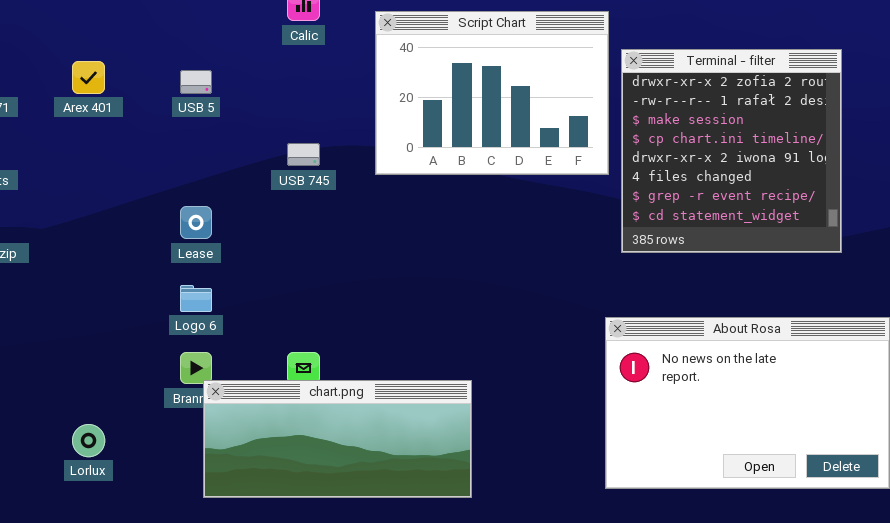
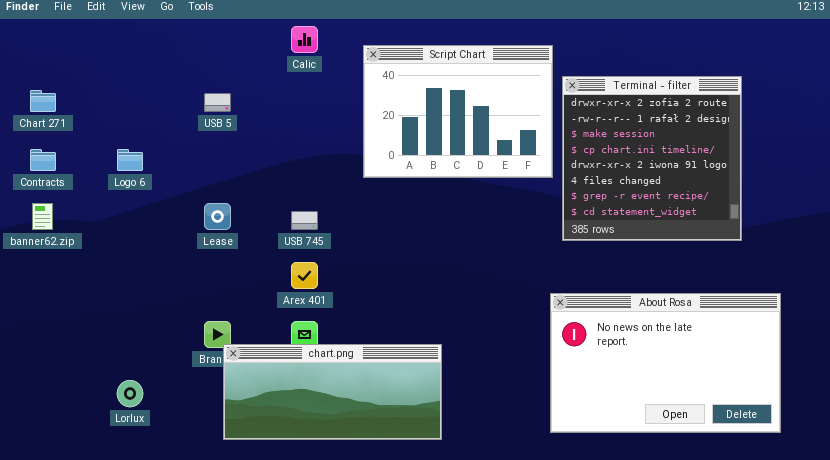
Arex 401: [72,61,105,94] -> [291,262,318,289], moved
USB 745: [287,143,320,166] -> [291,211,318,230], moved
Logo 6: [180,285,212,312] -> [117,149,143,171], moved

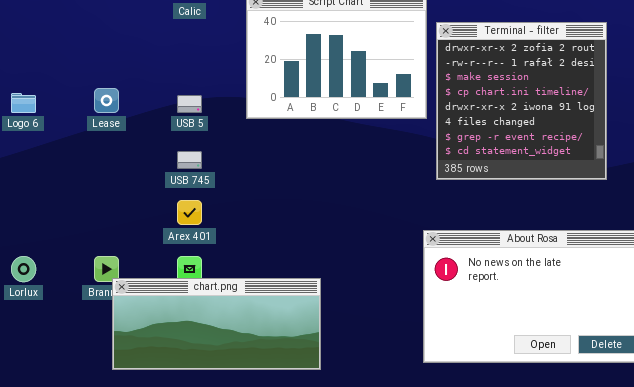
USB 5: [204,93,231,112] -> [177,95,202,113], moved
Lease: [204,203,231,230] -> [94,88,119,113], moved
Lorlux: [117,380,143,407] -> [11,256,36,282], moved

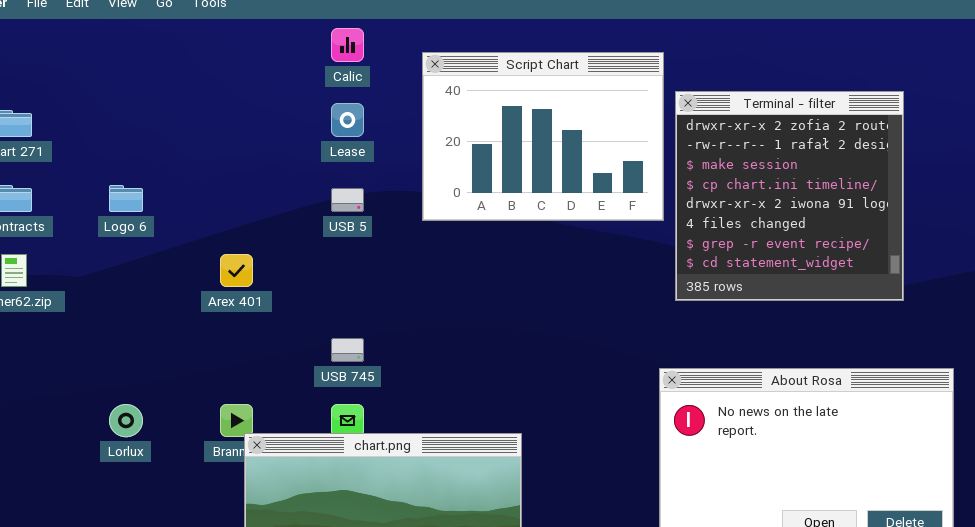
Lease: [94,88,119,113] -> [331,103,364,137], moved
USB 745: [177,151,202,169] -> [331,338,364,362], moved
Arex 401: [177,200,202,225] -> [220,254,253,287], moved

